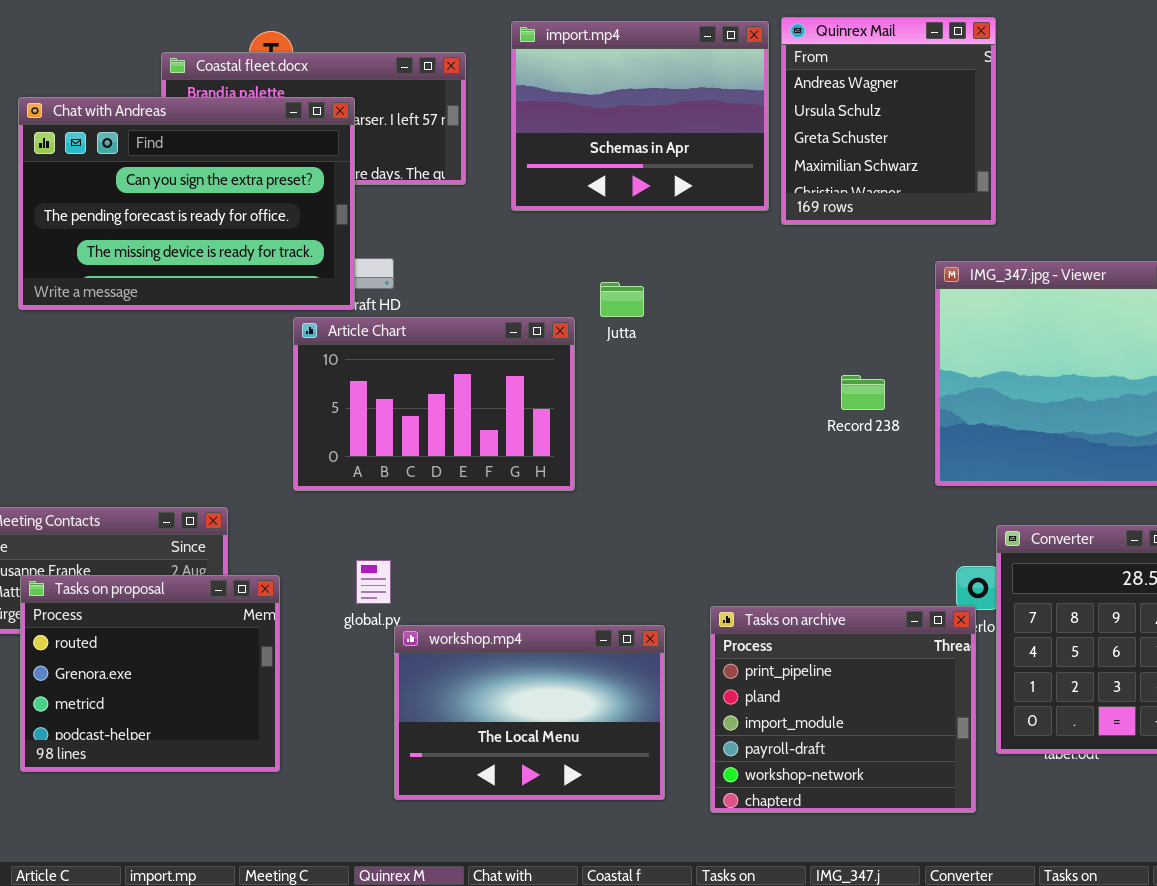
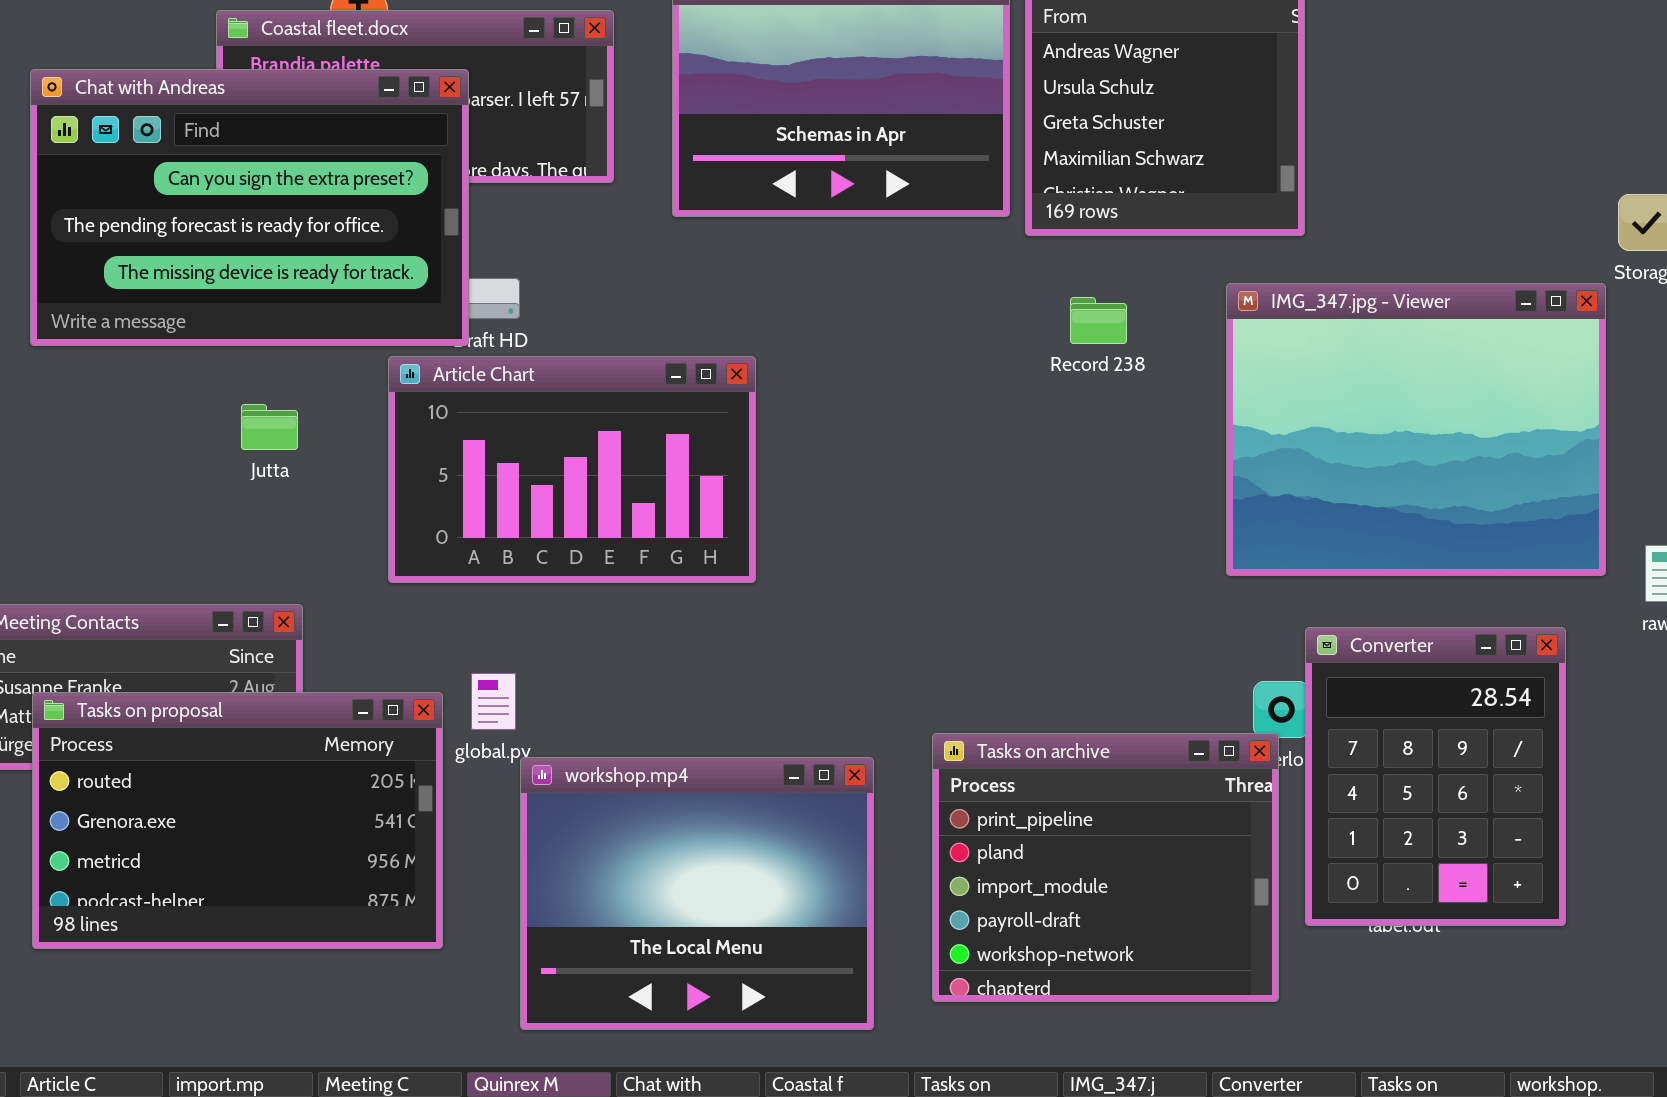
Jutta: [600,282,644,317] -> [241,404,298,450], moved
Record 238: [841,375,885,410] -> [1070,297,1127,344], moved
Tasks on proposal: [20,575,280,772] -> [32,692,443,949], resized
workshop.mp4: [394,625,665,800] -> [520,757,874,1030], resized

